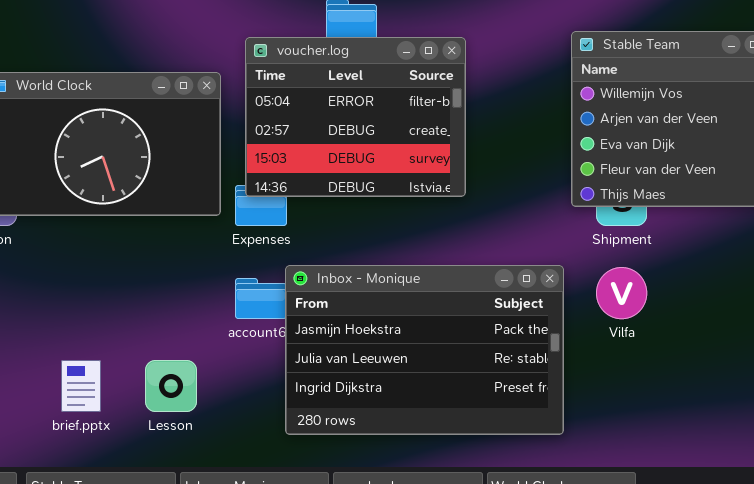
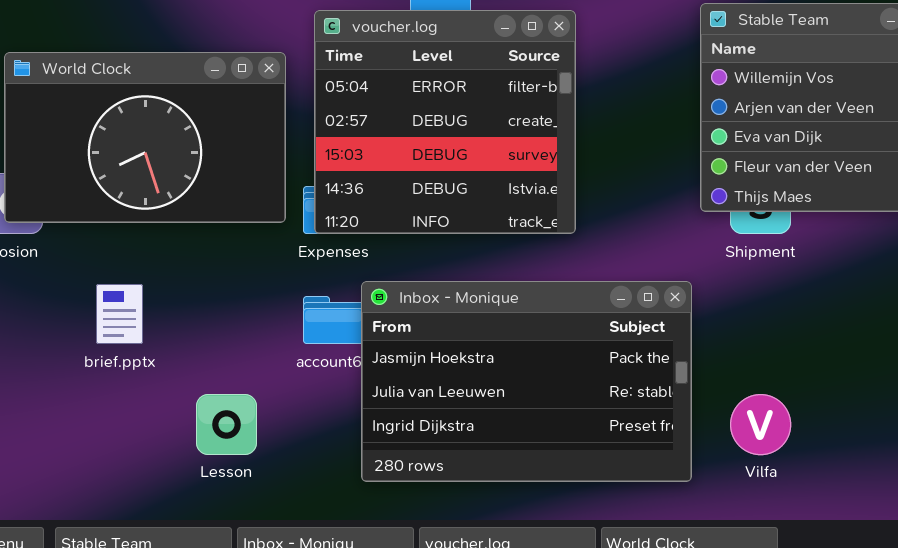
voucher.log: [245,37,466,197] -> [314,10,576,234], resized
Vilfa: [596,267,647,319] -> [730,394,791,455], moved
brief.pptx: [61,360,101,412] -> [96,284,143,344], moved

